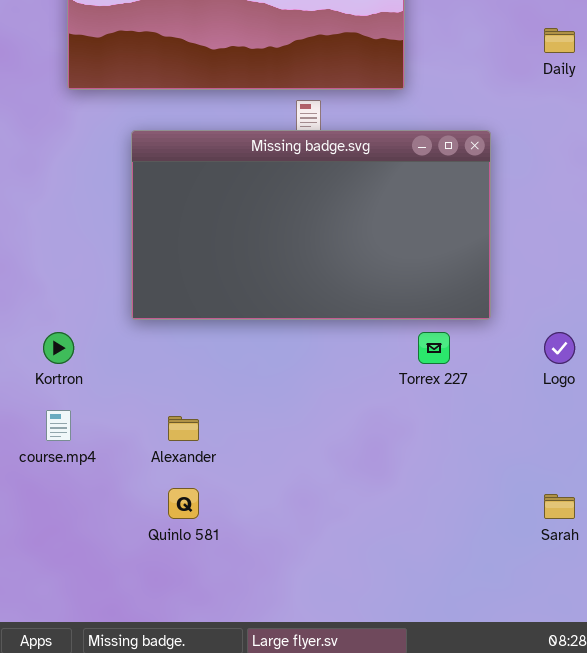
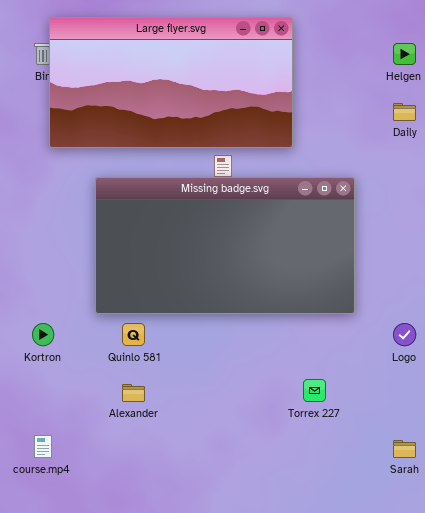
Torrex 227: [418,332,450,364] -> [303,379,326,402], moved
course.mp4: [46,410,71,441] -> [34,435,52,458], moved
Quinlo 581: [168,488,199,519] -> [122,323,145,346], moved

